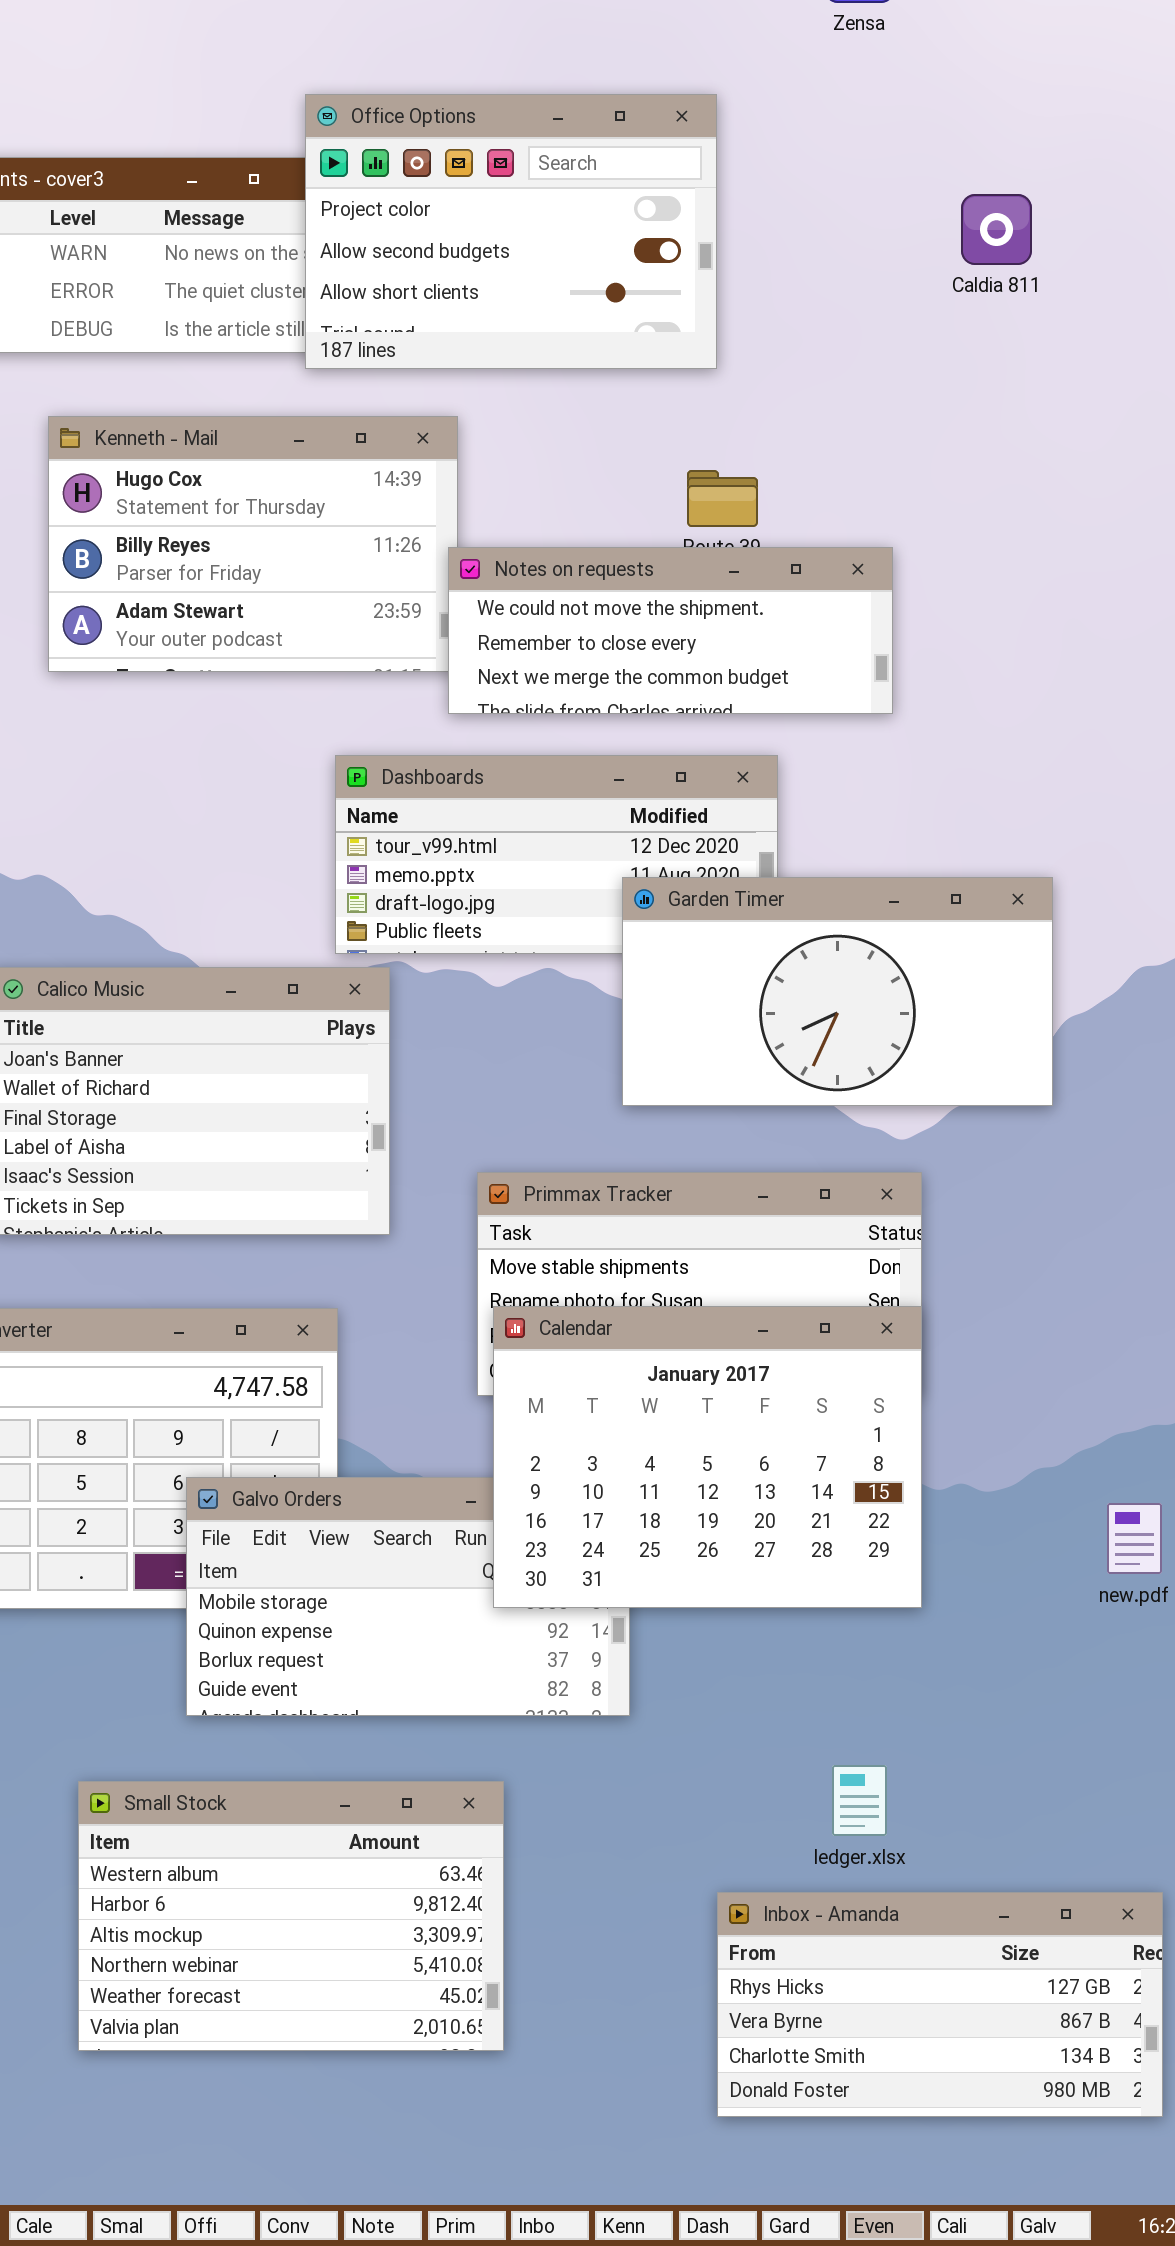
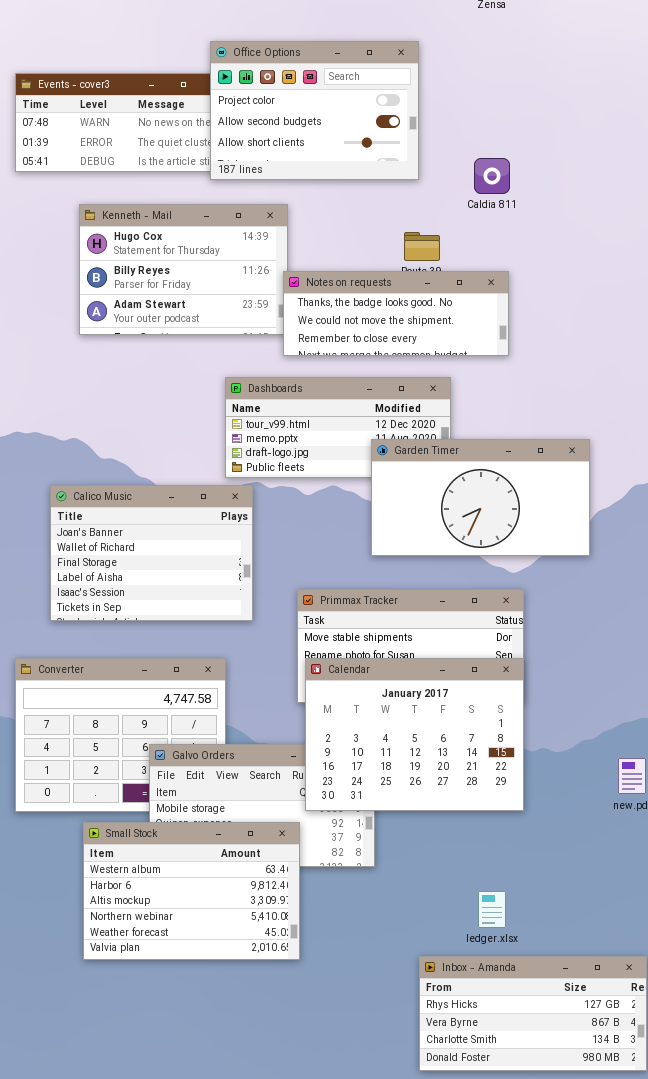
Caldia 811: [961,194,1032,265] -> [474,158,510,194], moved
Notes on requests: [448,547,893,714] -> [283,271,509,356], scrolled up 1 row
Small Stock: [78,1781,504,2051] -> [83,822,300,960], moved

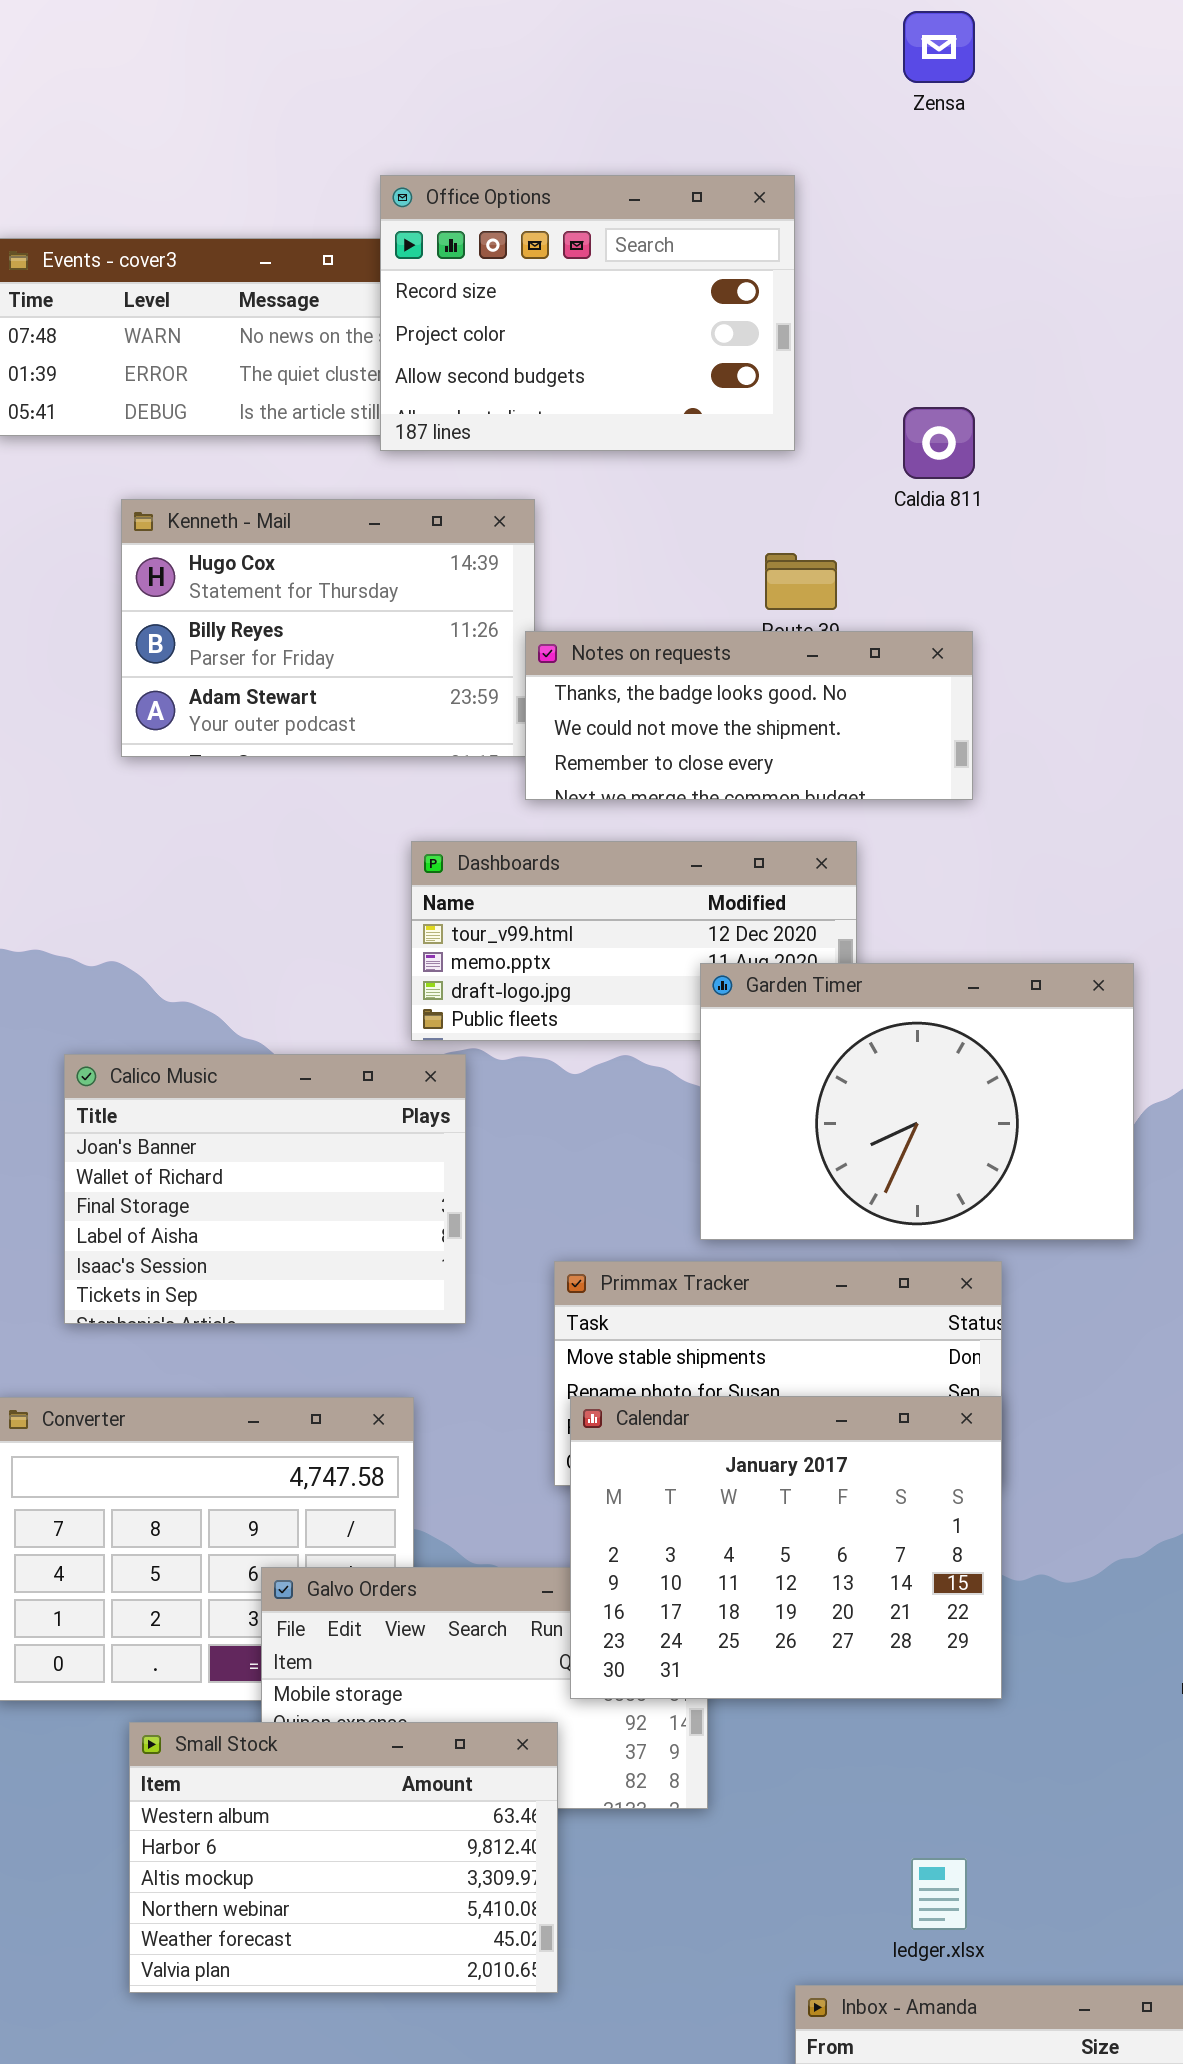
Office Options: [210,41,419,180] -> [380,175,795,451], scrolled up 1 row
Garden Timer: [371,439,590,556] -> [700,963,1134,1240], resized

